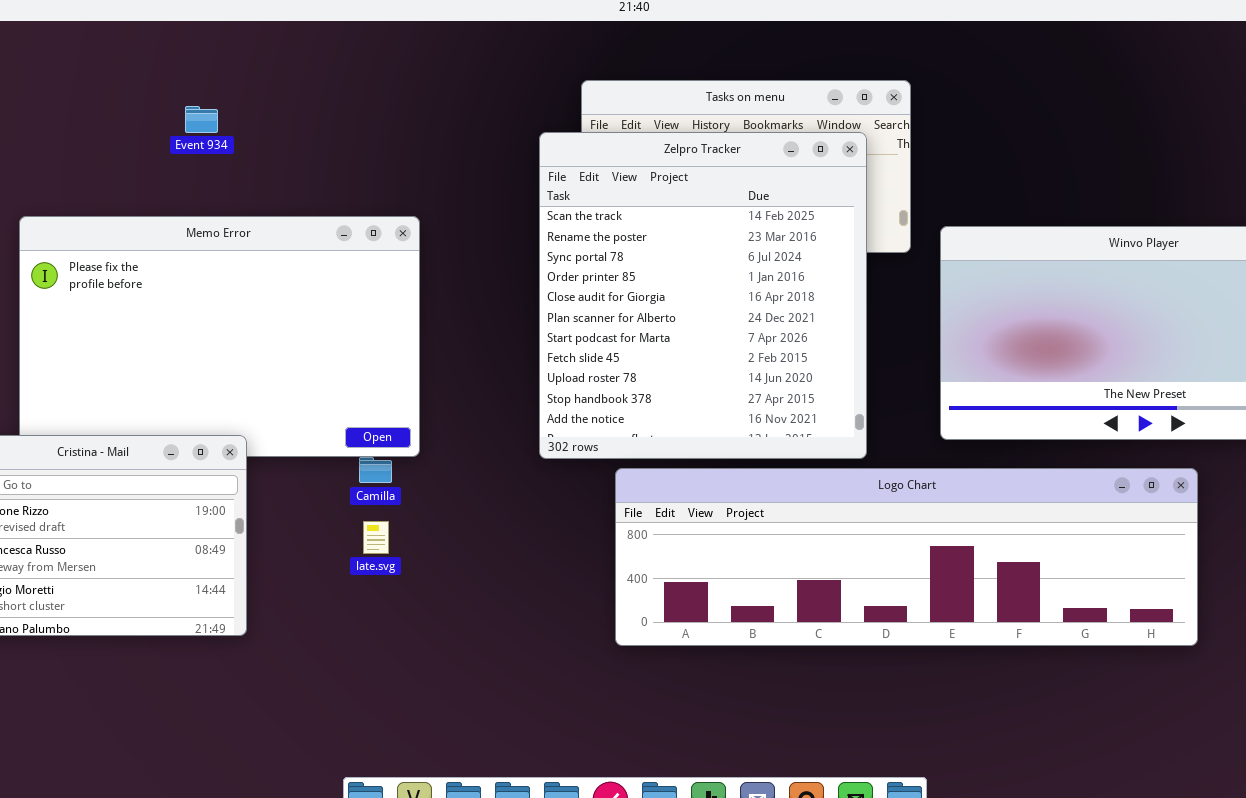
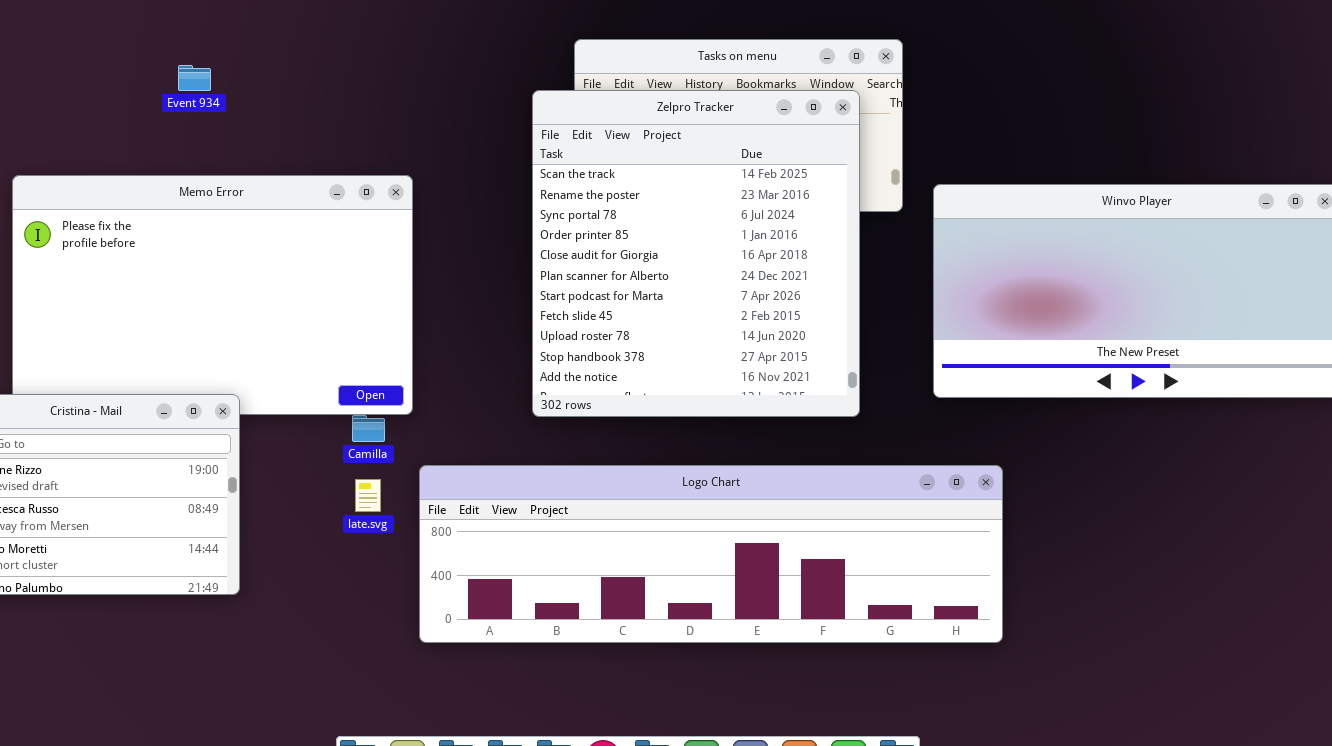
Logo Chart: [615,468,1198,646] -> [419,465,1003,643], moved

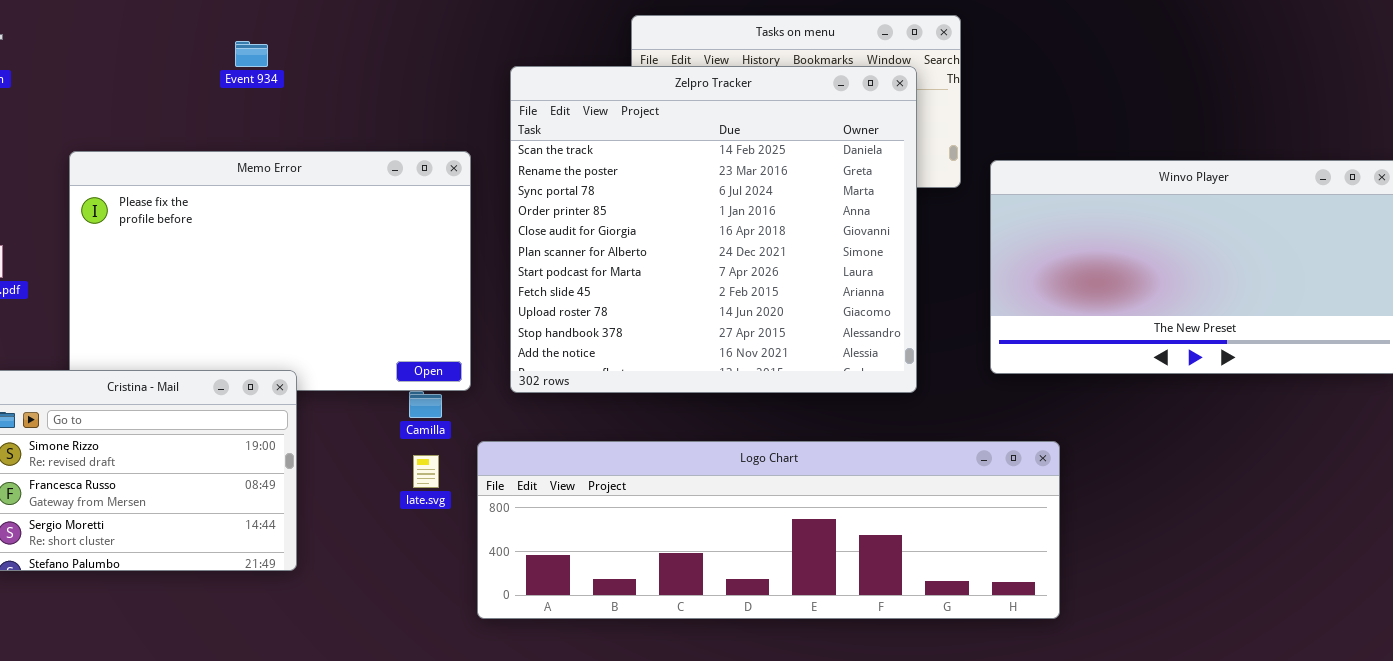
Zelpro Tracker: [532,90,860,417] -> [510,66,917,393], resized

